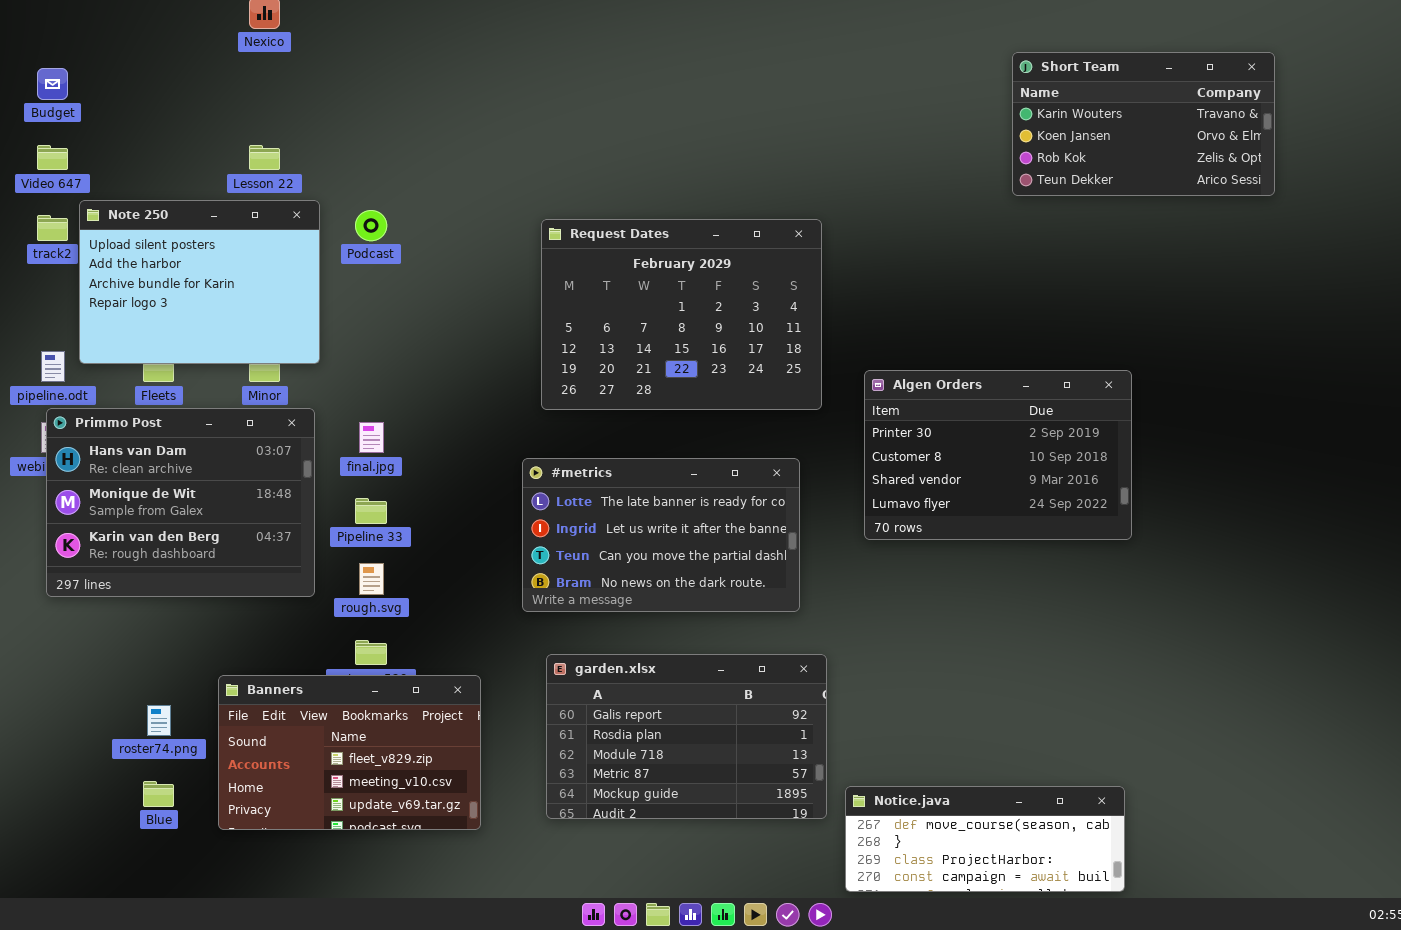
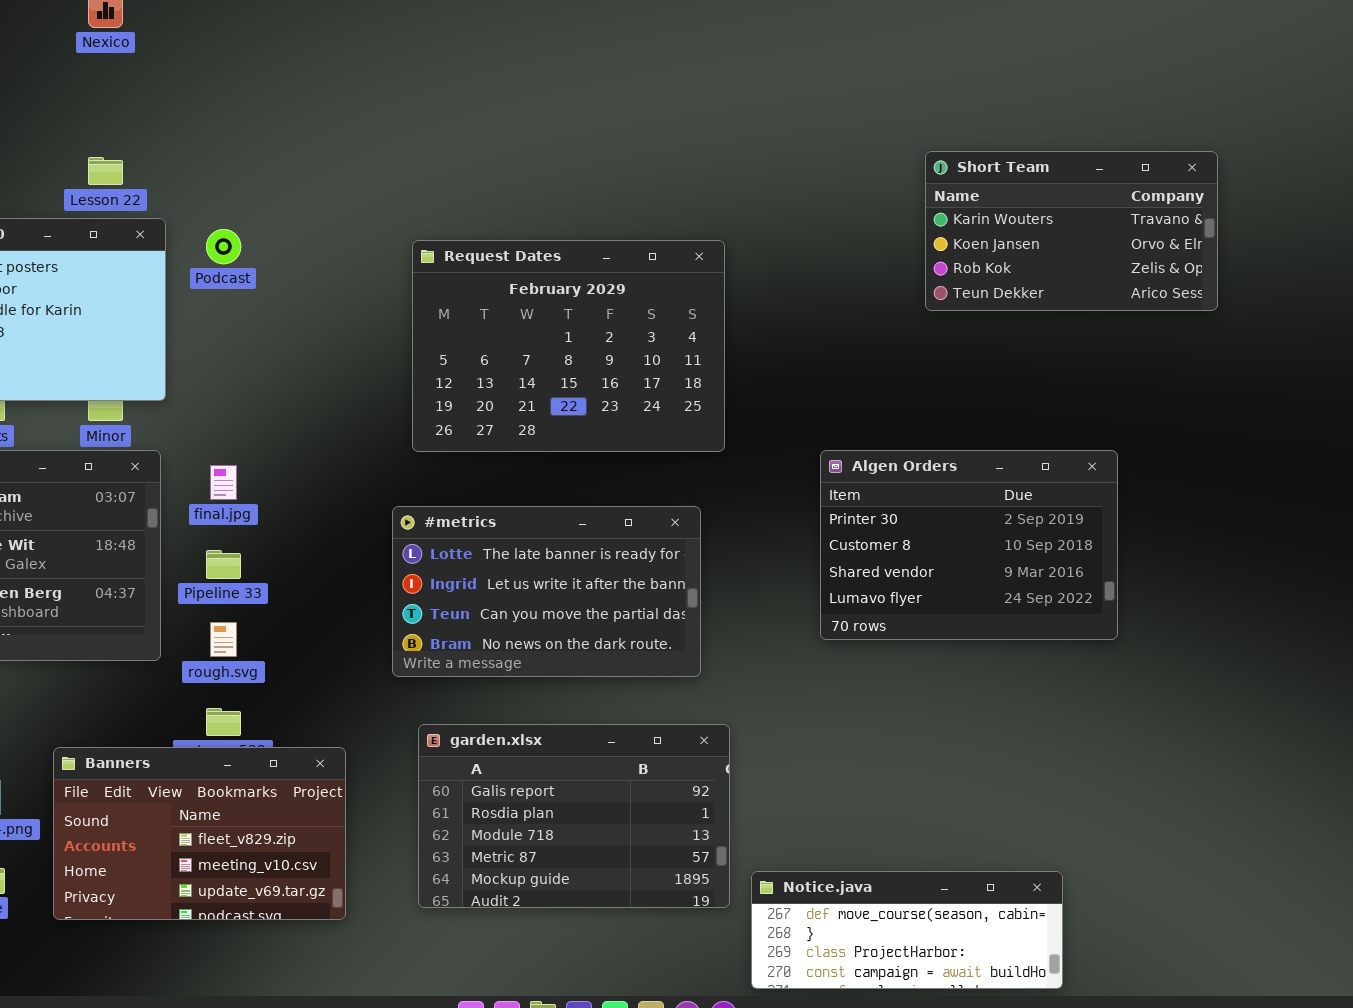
Short Team: [1012,52,1275,196] -> [925,151,1218,311], moved
Algen Orders: [864,370,1132,540] -> [820,450,1118,640], moved

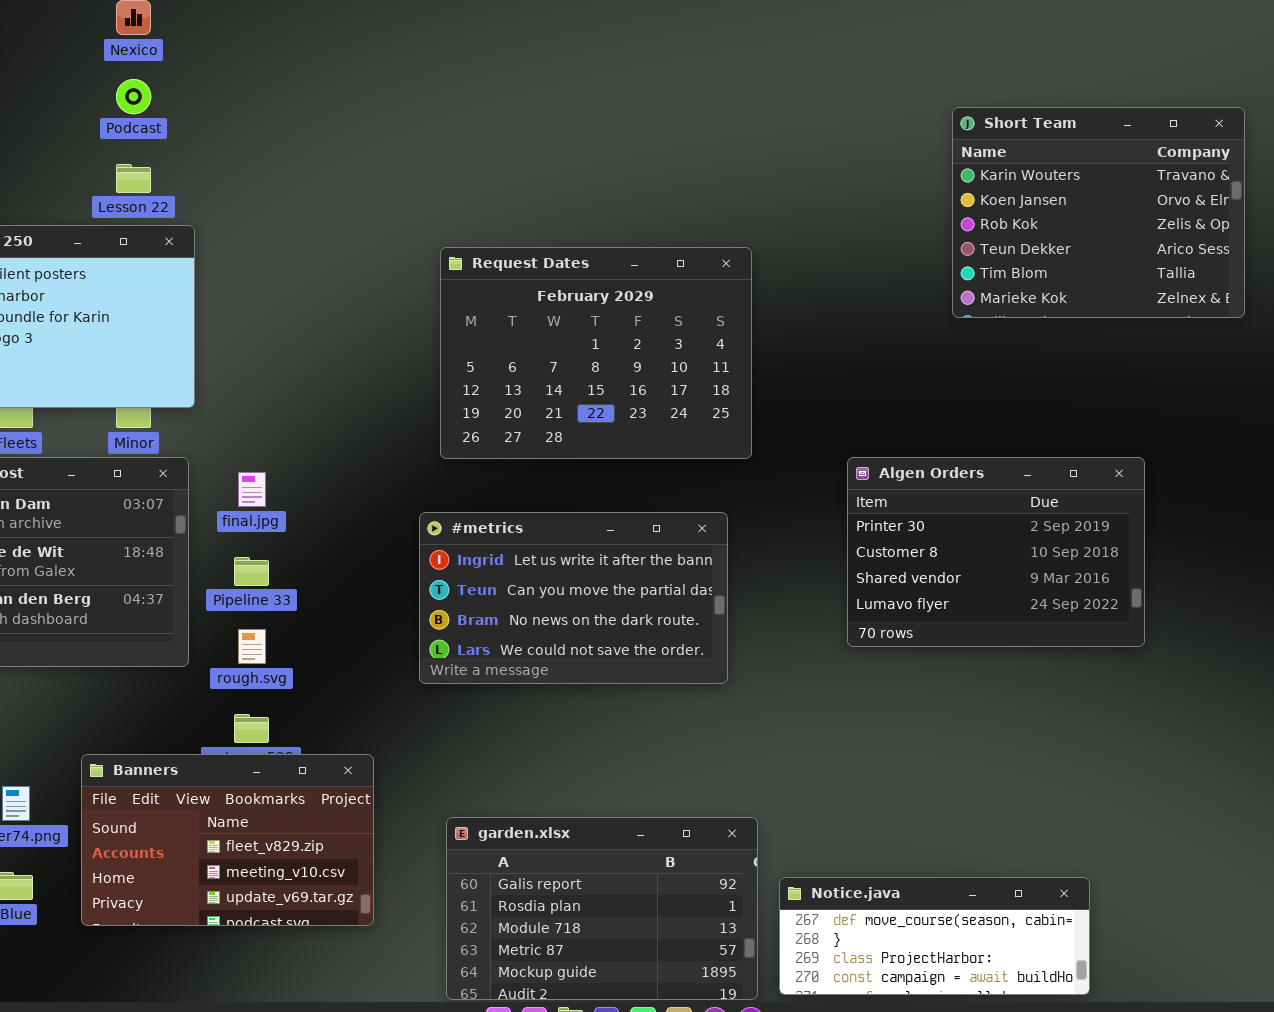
Short Team: [925,151,1218,311] -> [952,107,1245,318], resized
Podcast: [206,229,241,264] -> [116,79,151,114], moved
#metrics: [392,506,701,677] -> [419,512,728,684], scrolled down 1 row
garden.xlsx: [418,724,730,908] -> [446,817,758,1000], moved

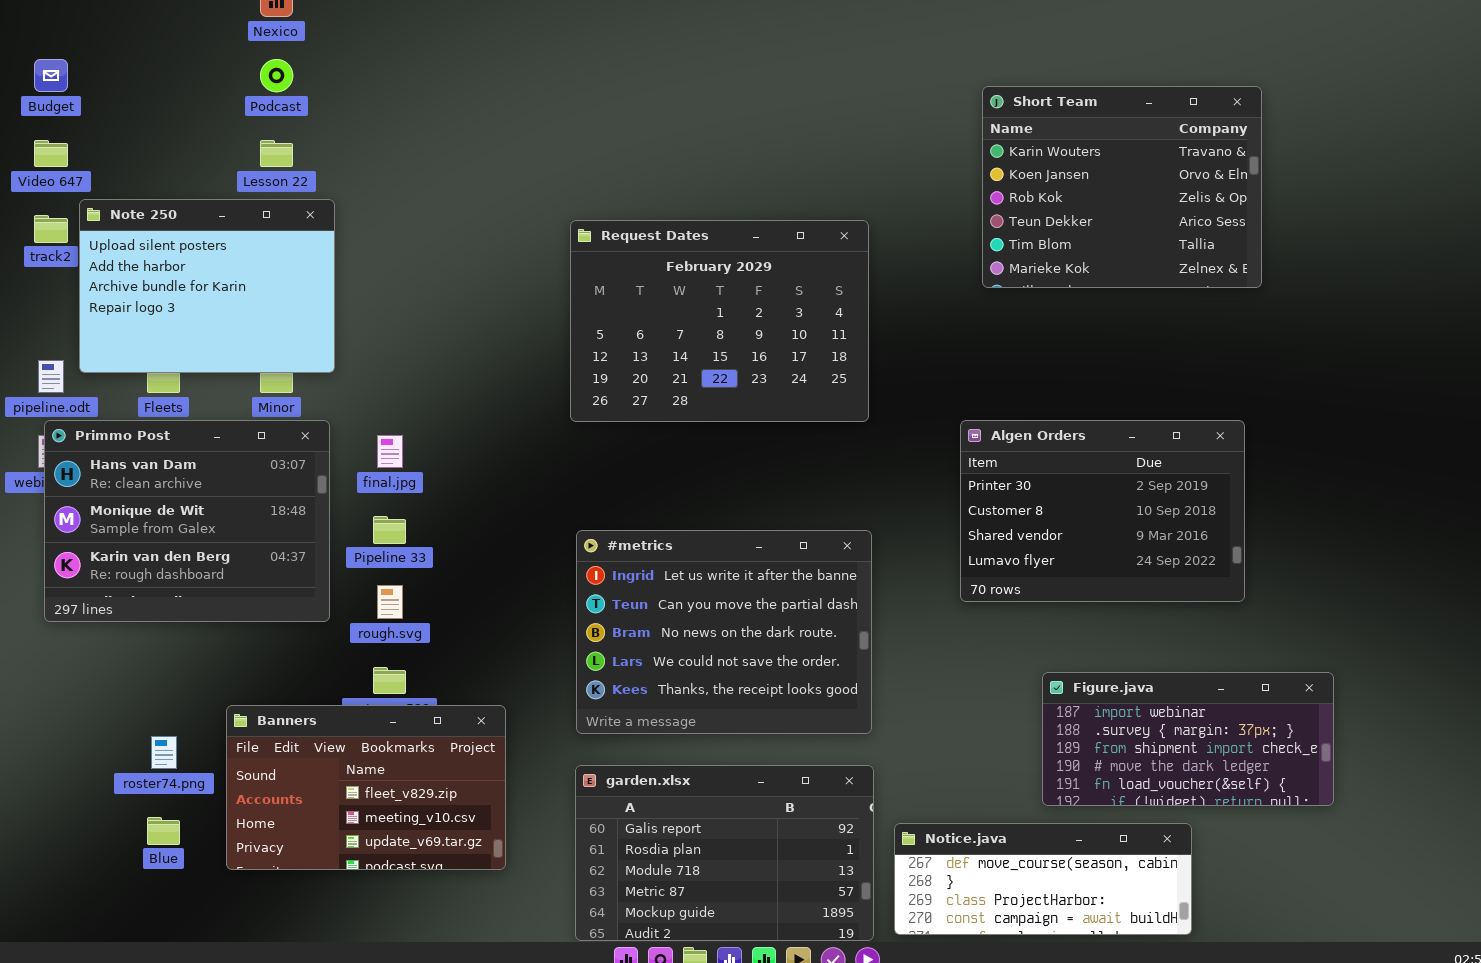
Short Team: [952,107,1245,318] -> [982,86,1262,288], moved
#metrics: [419,512,728,684] -> [576,530,872,734], moved, resized
Figure.java: none -> [1042,672,1334,806], opened

